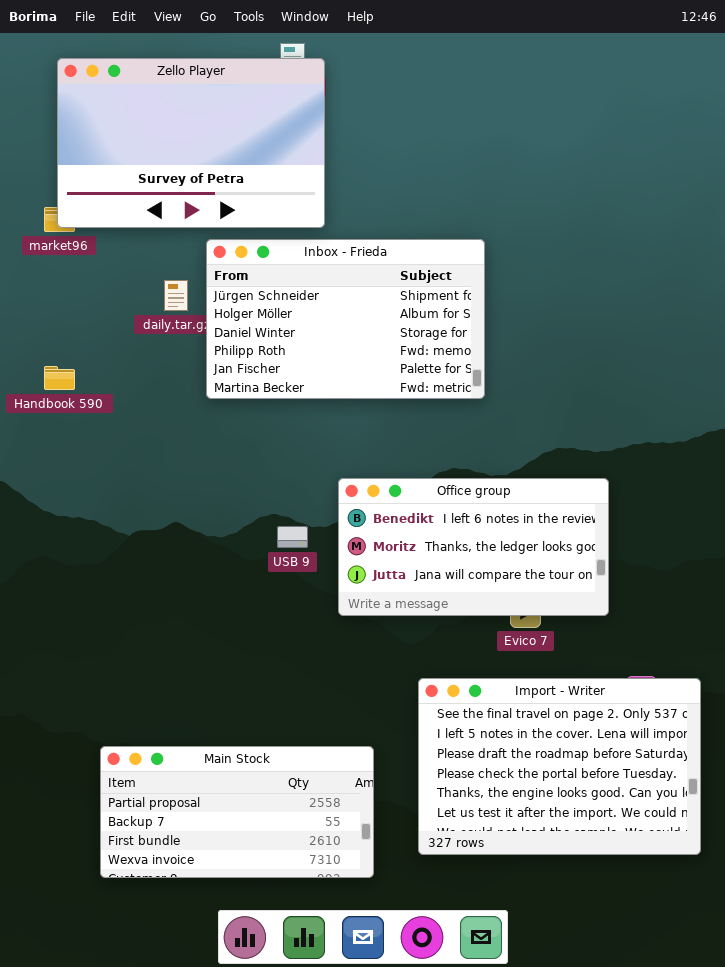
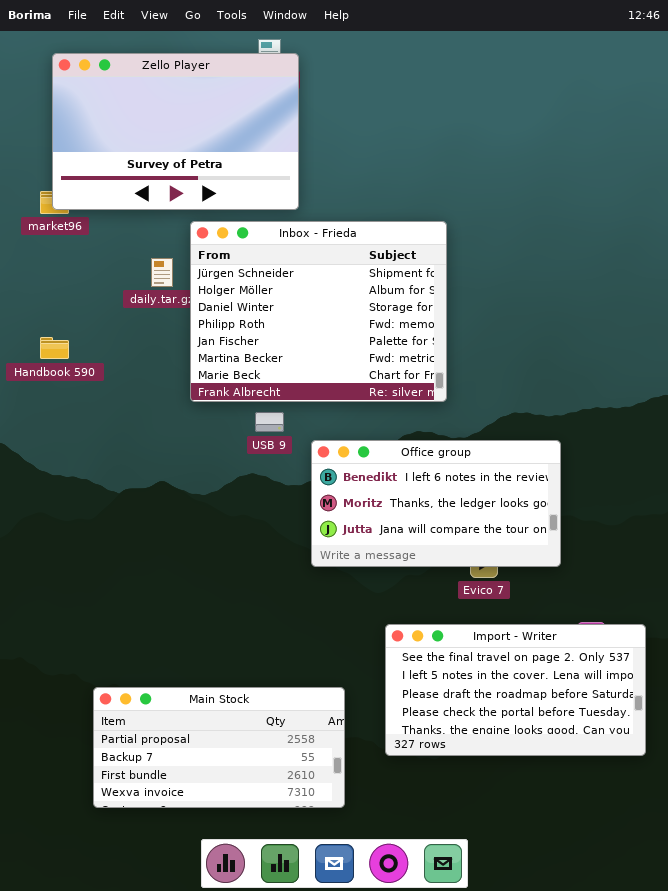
Inbox - Frieda: [206,239,485,399] -> [190,221,447,402], resized
USB 9: [277,526,308,548] -> [255,412,284,432], moved
Import - Writer: [418,678,701,855] -> [385,624,646,756], resized

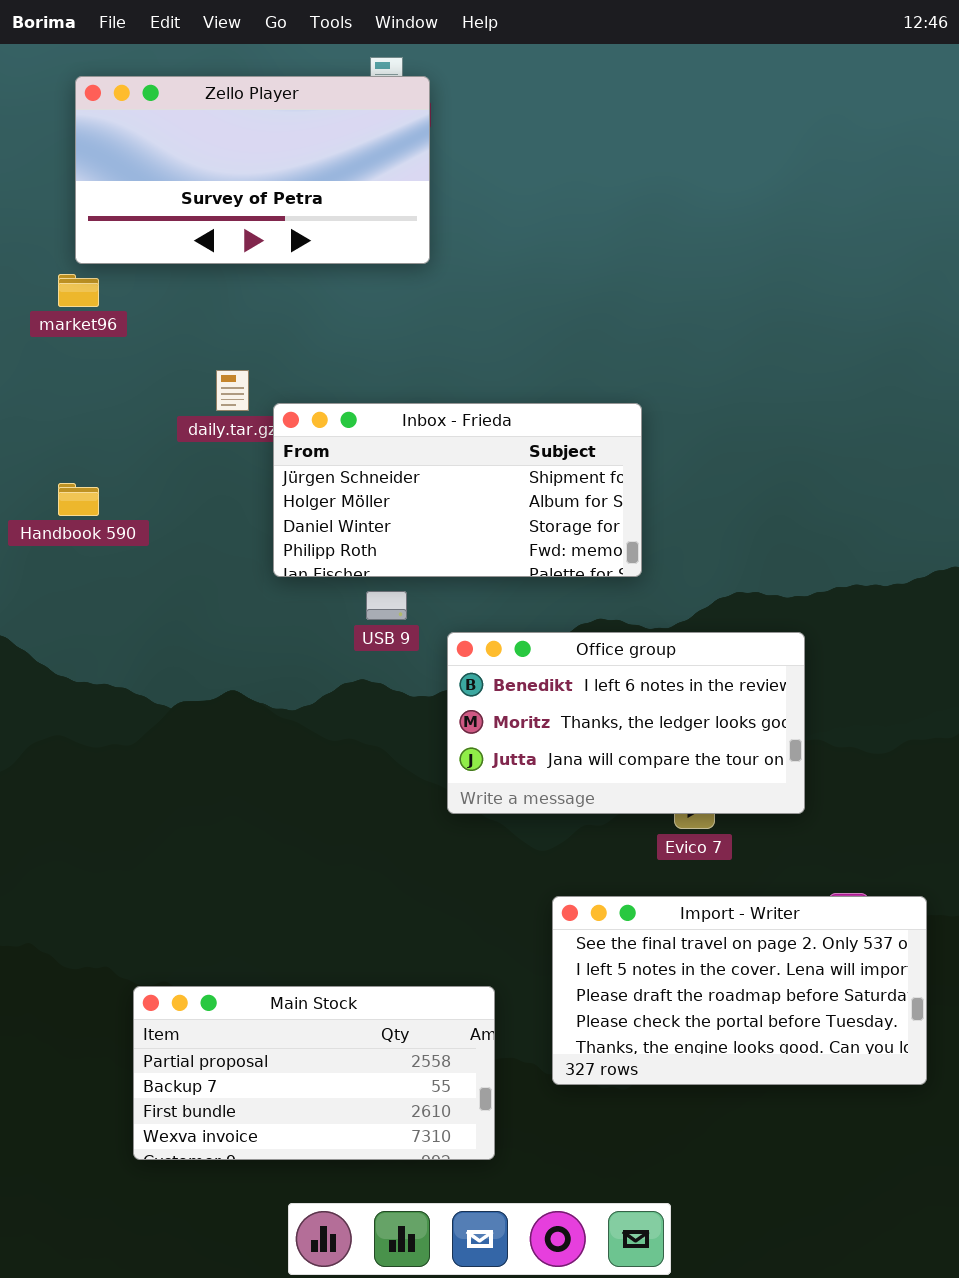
Zello Player: [52,53,299,210] -> [75,76,430,264], resized
Inbox - Frieda: [190,221,447,402] -> [273,403,642,577], resized

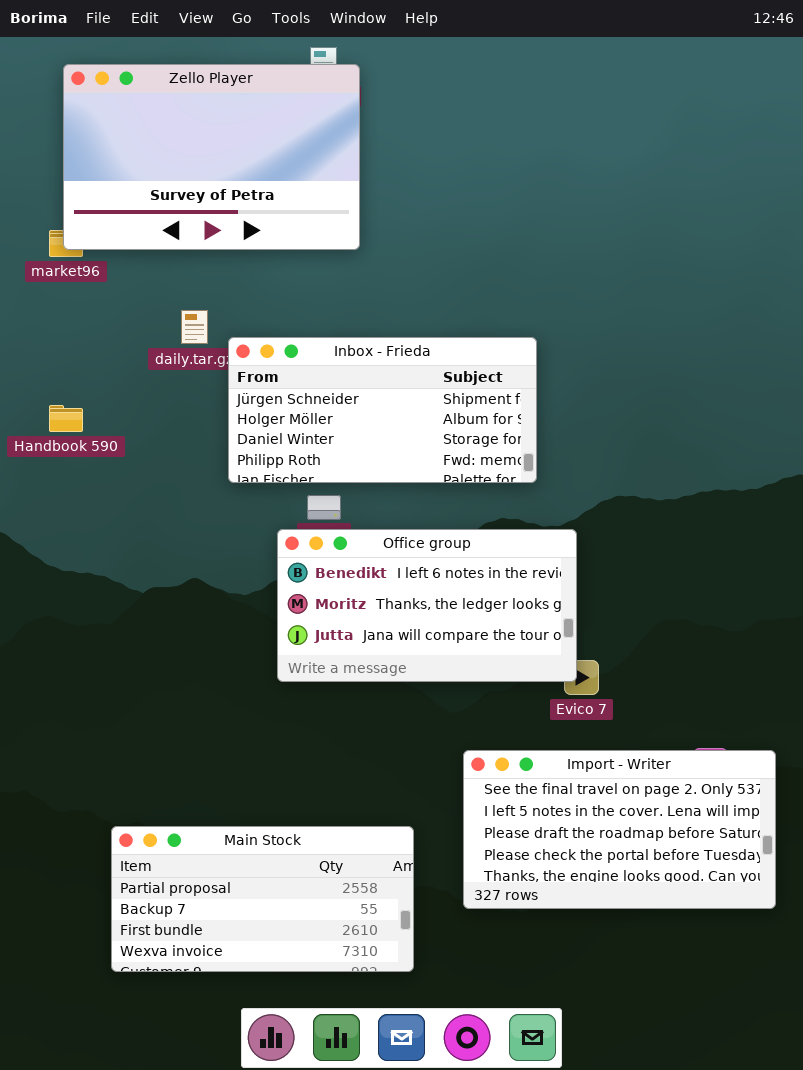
Zello Player: [75,76,430,264] -> [63,64,360,250], resized
Office group: [447,632,805,814] -> [277,529,577,682], moved

